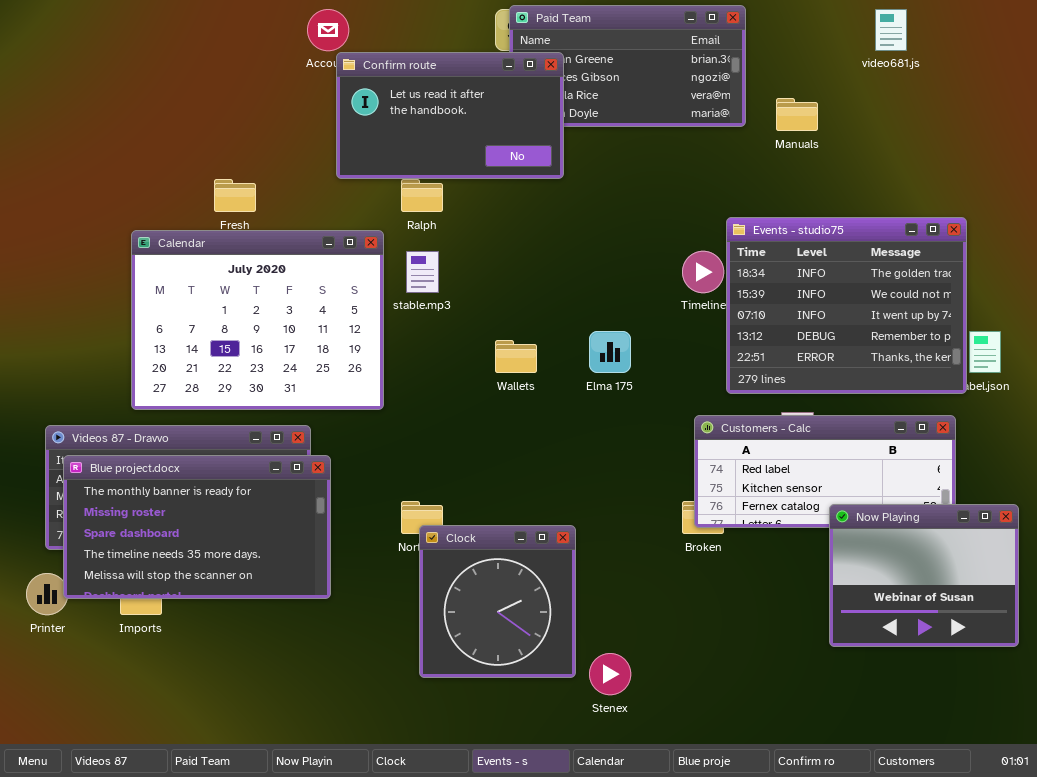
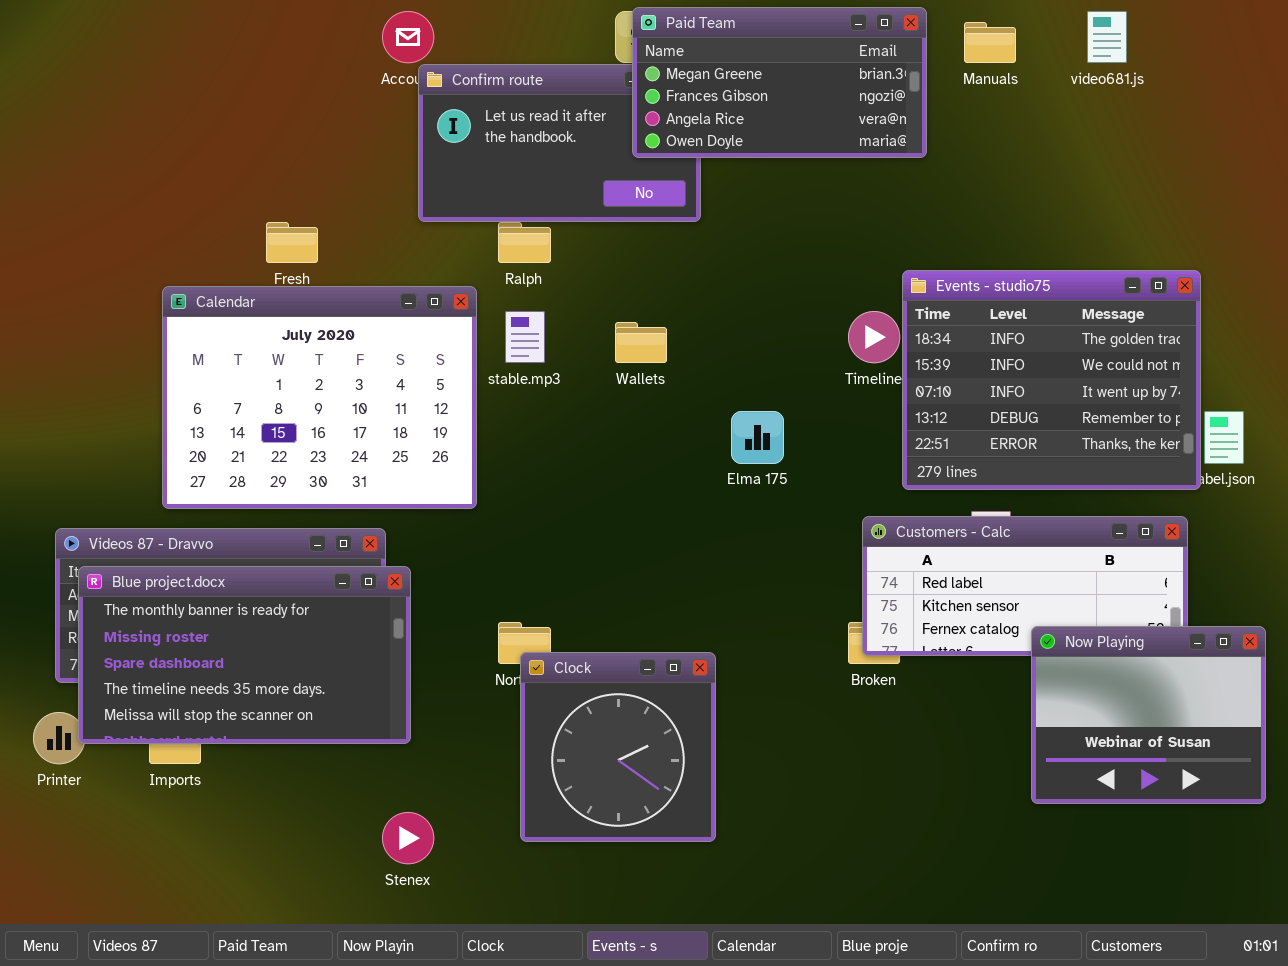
Paid Team: [509,5,746,127] -> [632,7,927,158], raised
Manuals: [776,98,818,131] -> [964,22,1016,63], moved
Wallets: [495,340,537,373] -> [615,322,667,363], moved
Stenex: [589,653,631,695] -> [382,812,434,864], moved

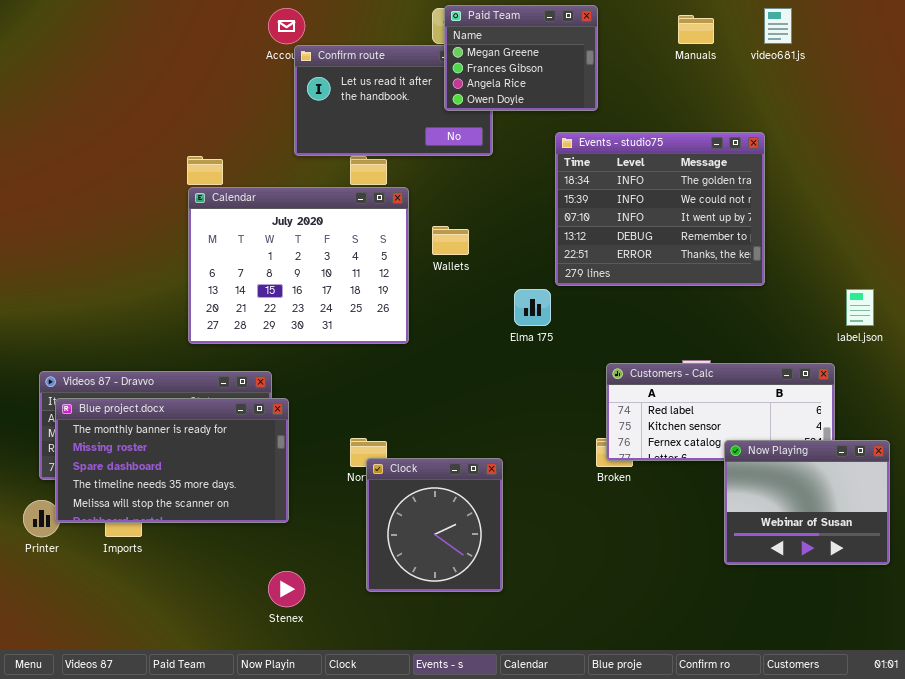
Paid Team: [632,7,927,158] -> [444,5,598,111], resized
Events - studio75: [902,270,1201,490] -> [555,132,765,286], moved
Calendar: [162,286,477,509] -> [188,187,409,344], moved

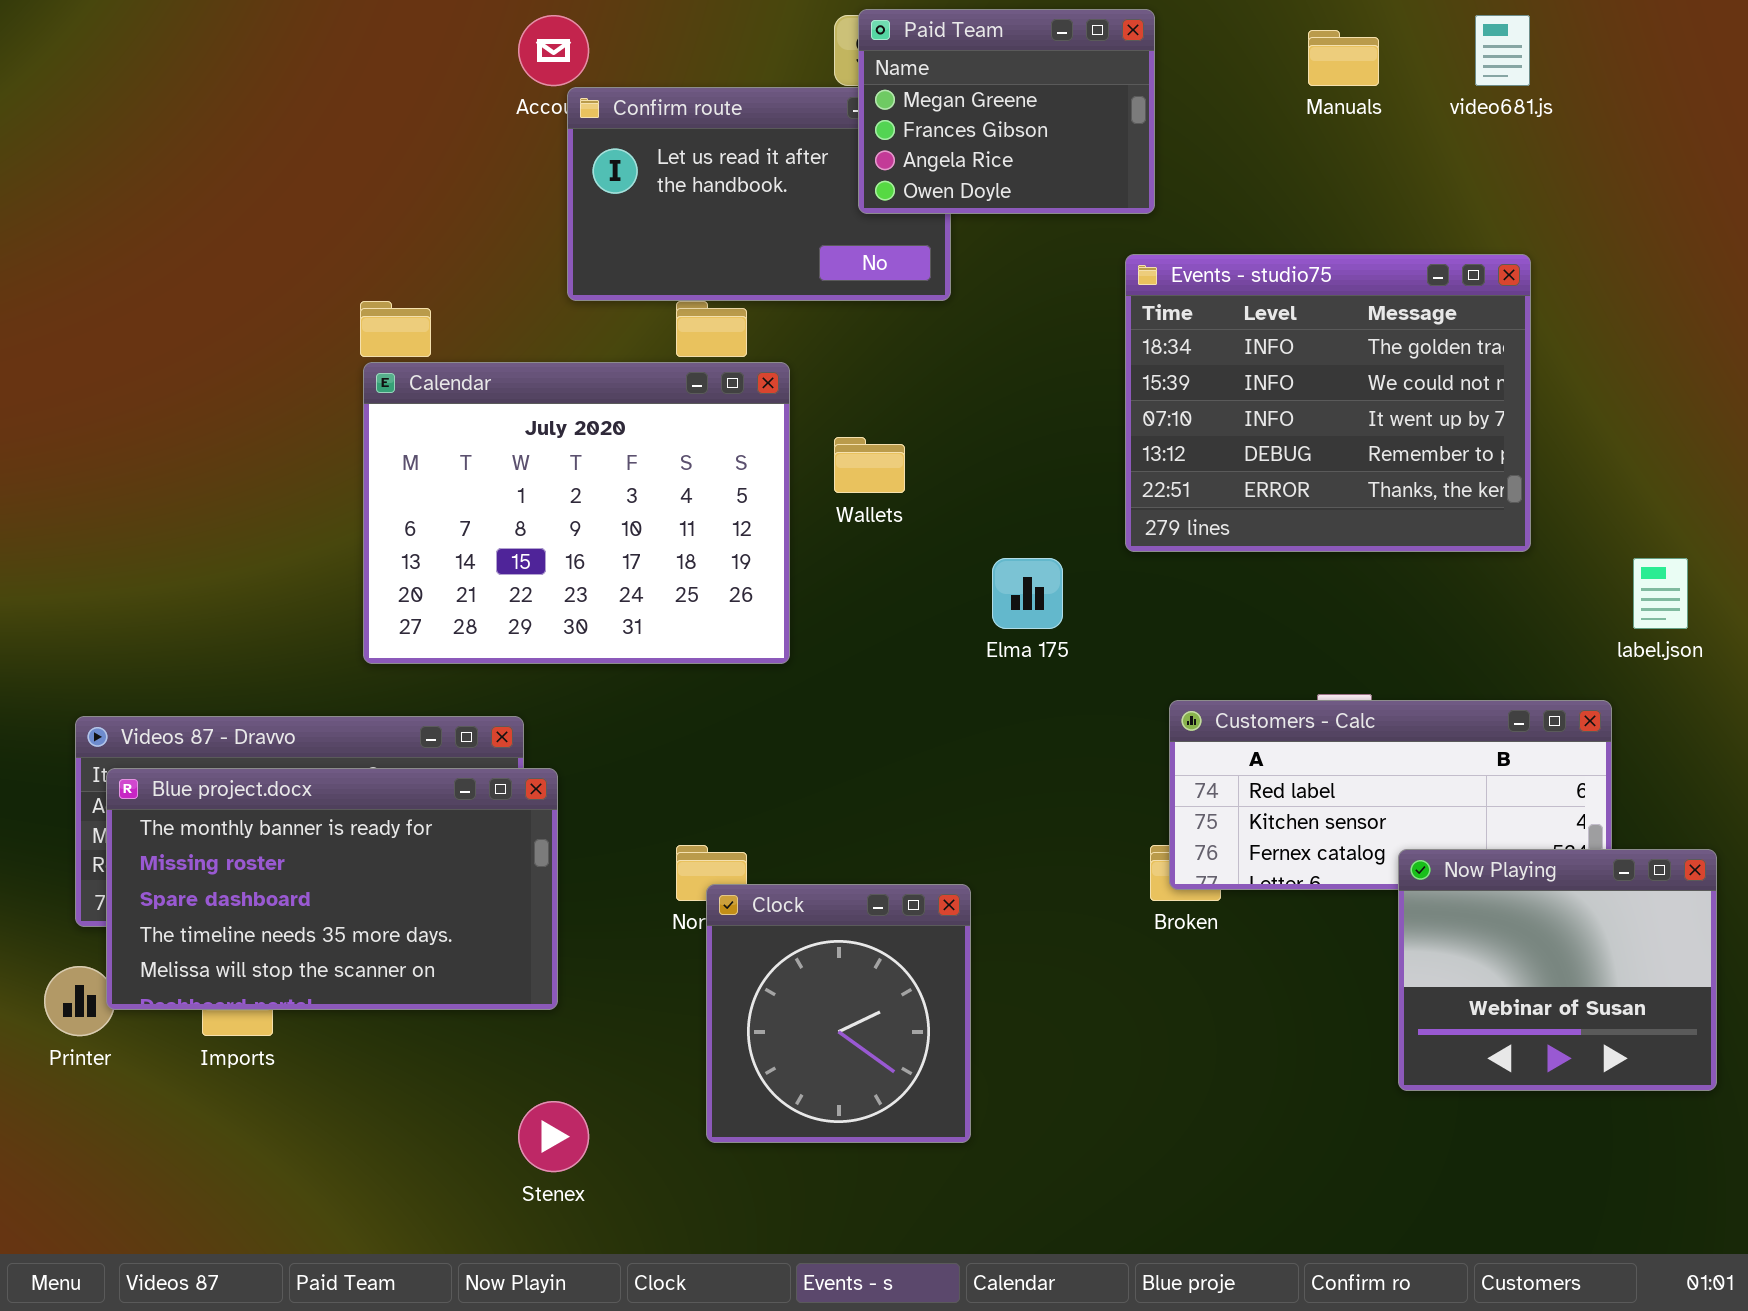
Events - studio75: [555,132,765,286] -> [1125,254,1531,552], moved

